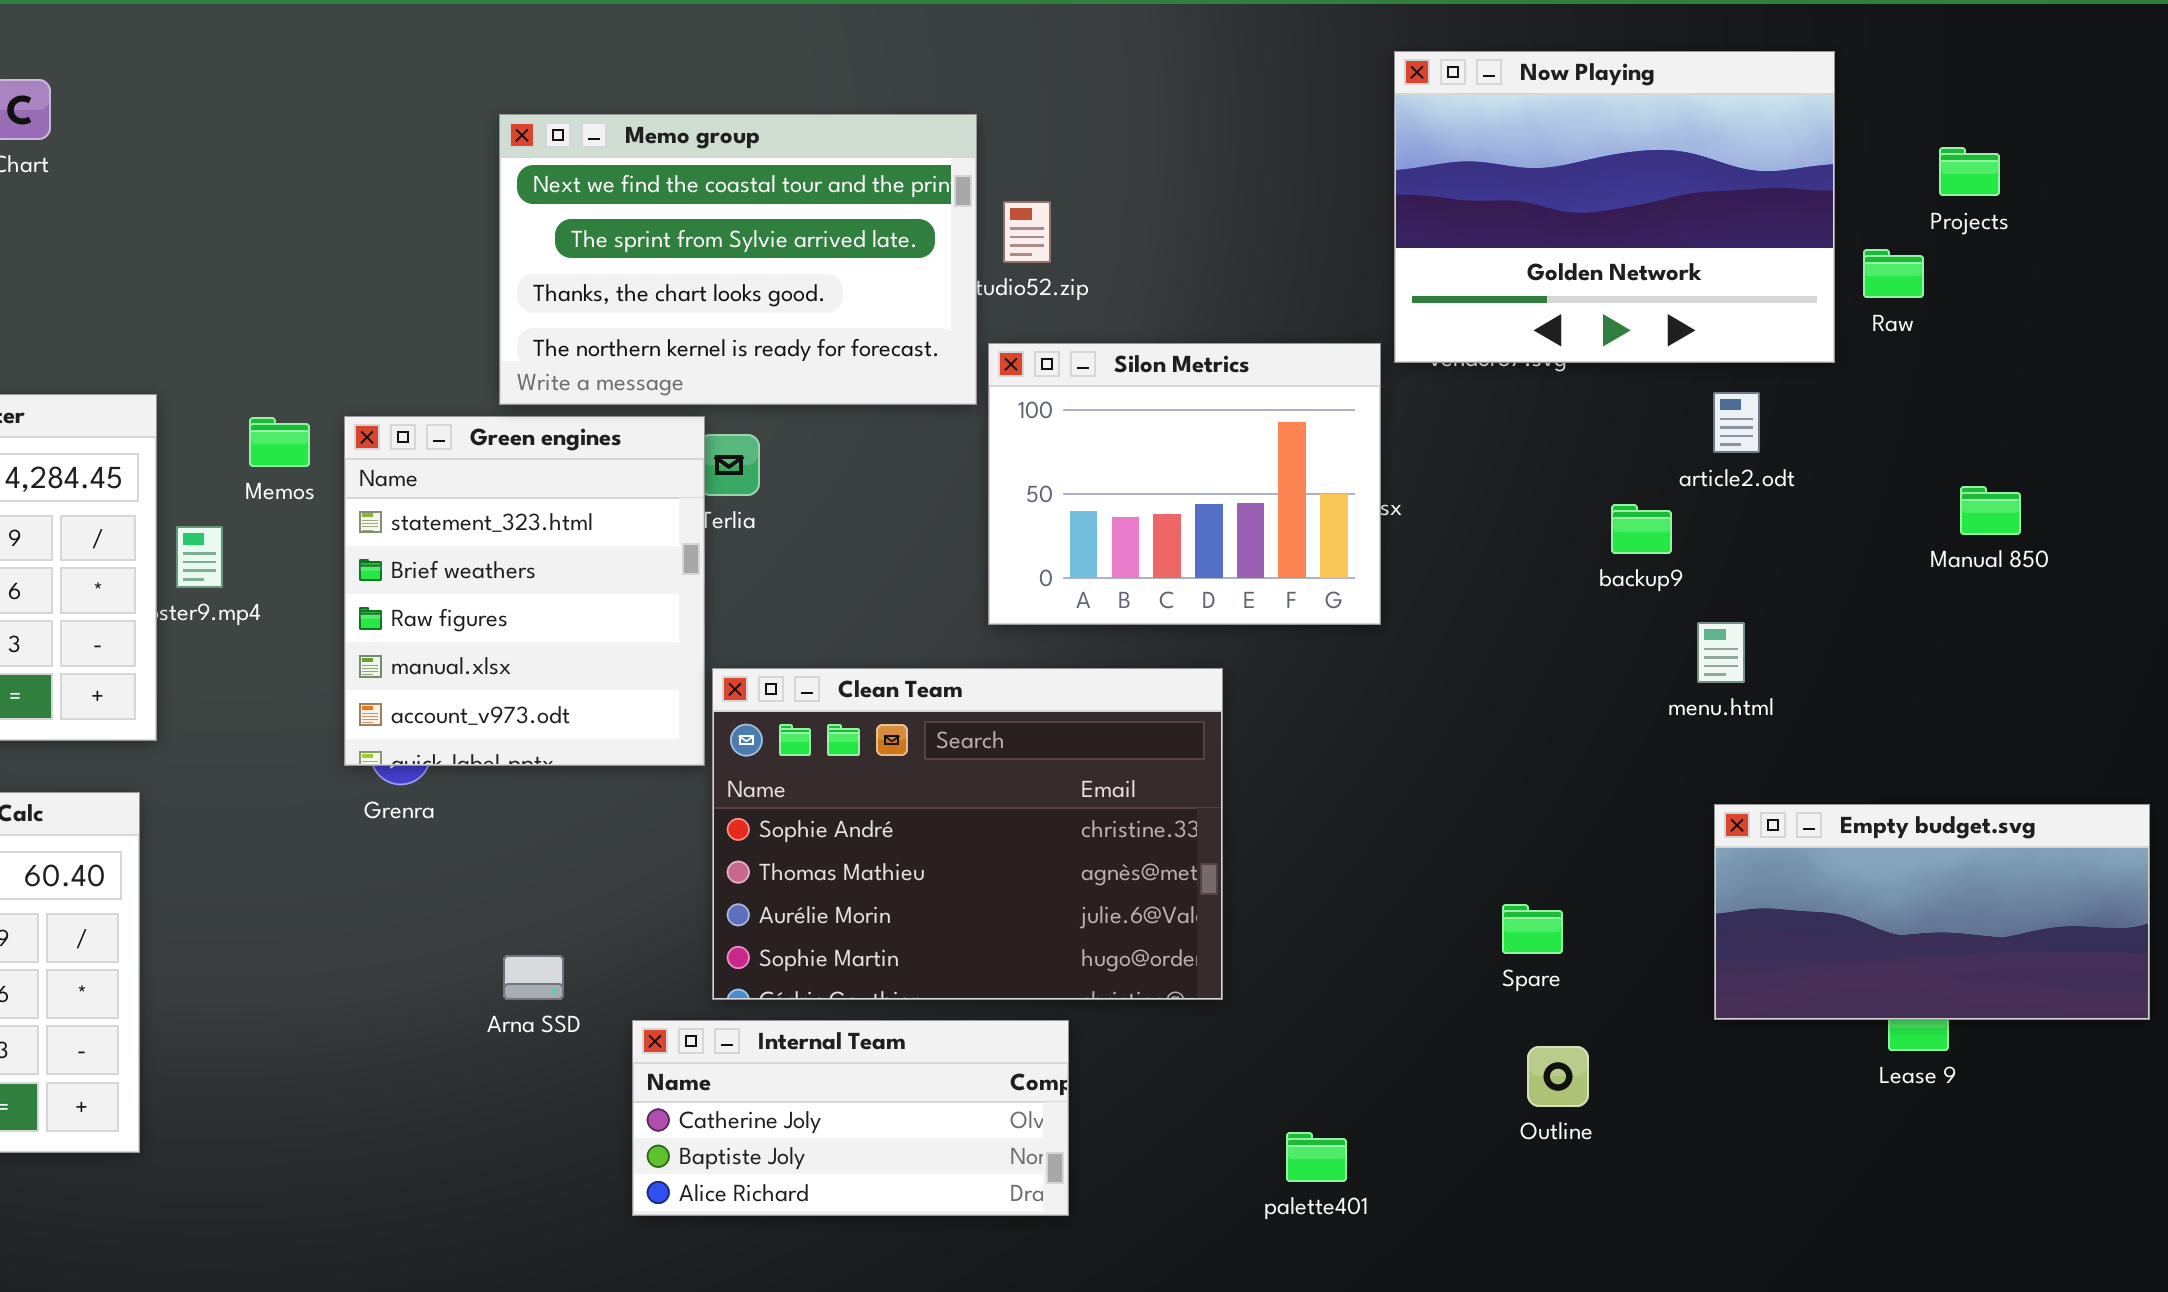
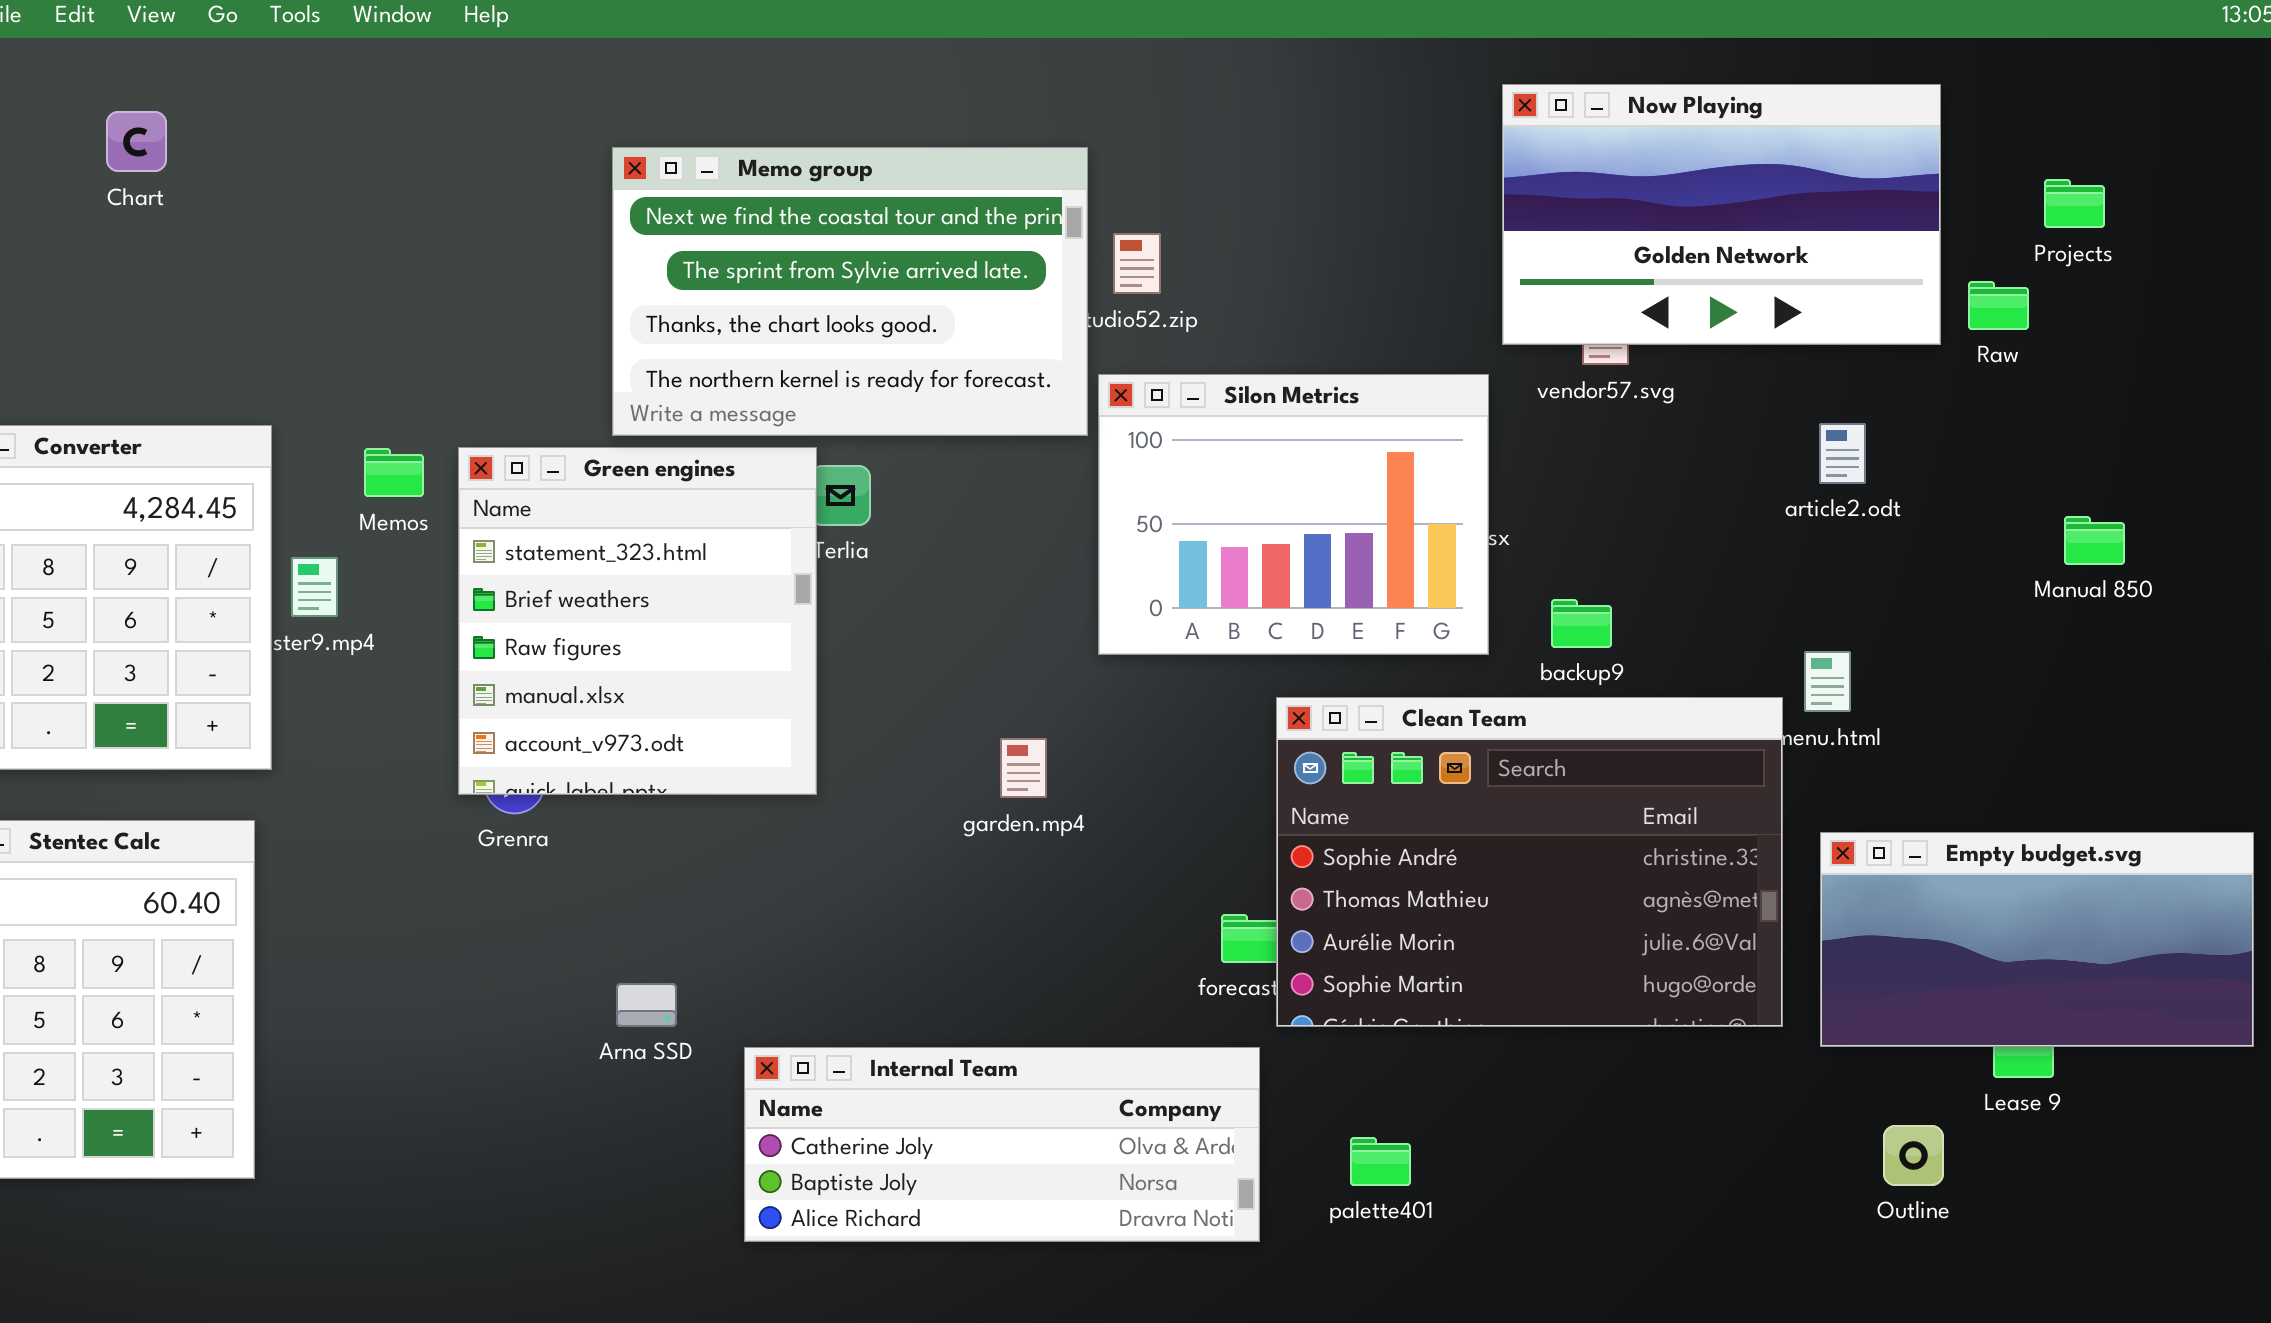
Now Playing: [1394,51,1835,363] -> [1502,84,1941,345], resized
backup9: [1611,504,1672,554] -> [1551,599,1612,648], moved
Clean Team: [712,668,1223,1000] -> [1276,697,1783,1027], moved
Internal Team: [632,1020,1069,1216] -> [744,1047,1260,1242], resized
Outline: [1527,1046,1589,1107] -> [1883,1125,1944,1186], moved
palette401: [1286,1132,1347,1182] -> [1350,1137,1411,1186], moved

